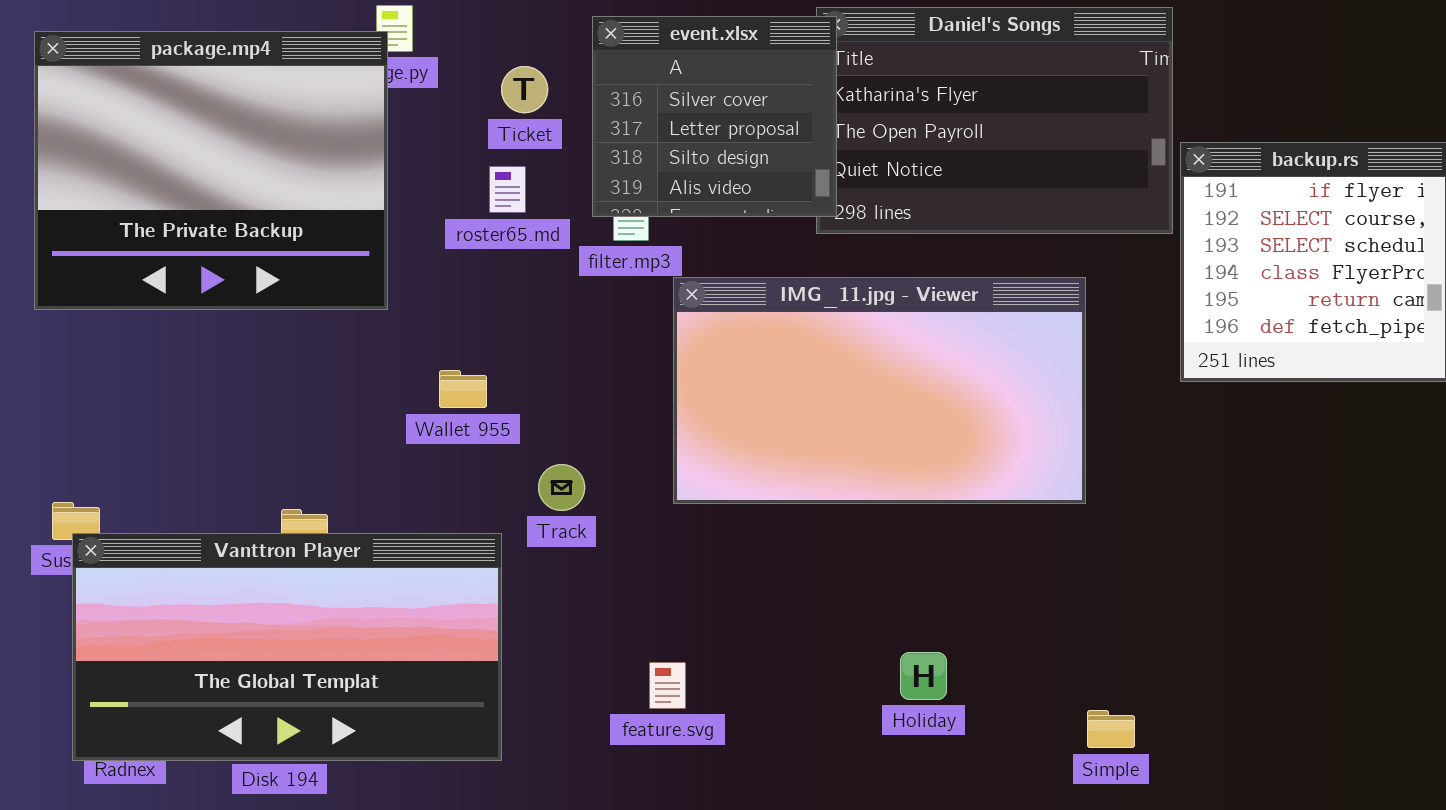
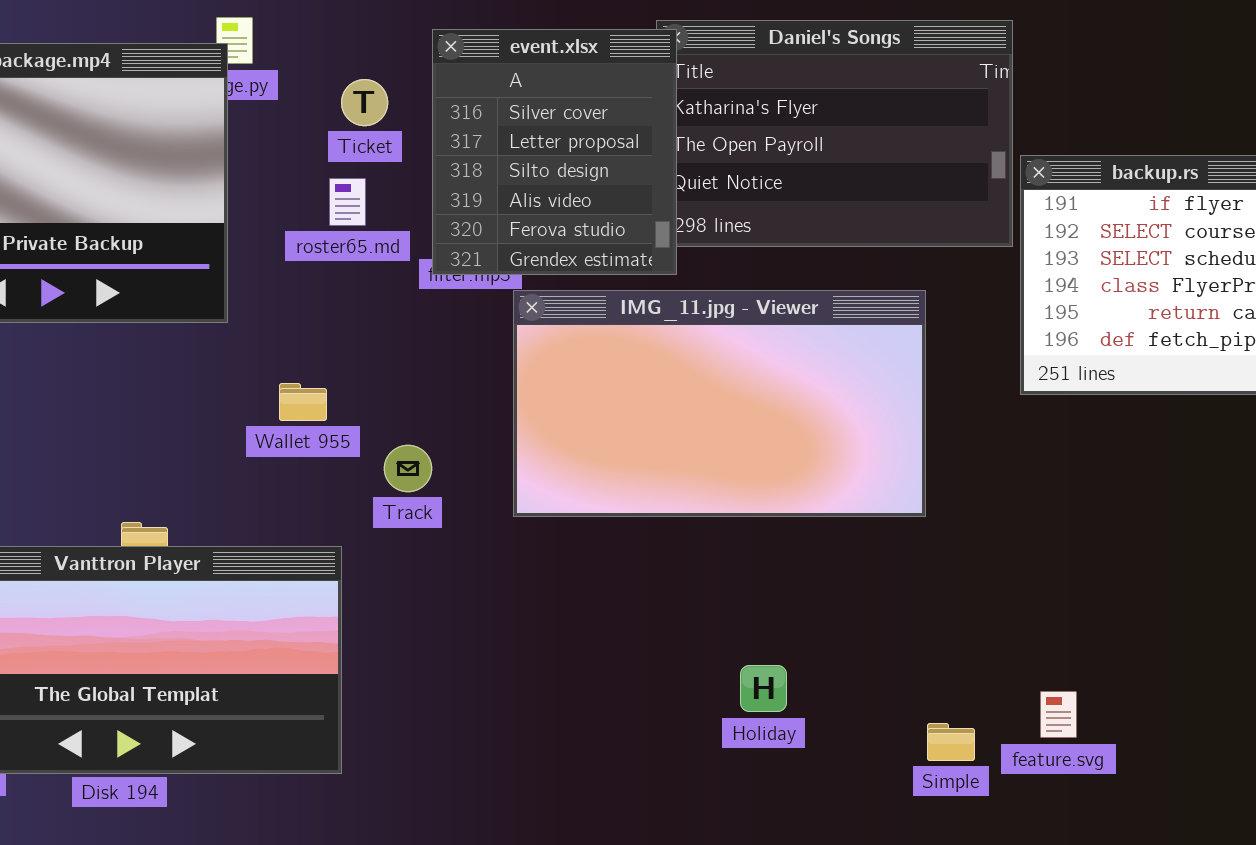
event.xlsx: [592,16,837,217] -> [432,29,677,275], resized
Track: [538,464,585,511] -> [384,445,432,492], moved
feature.svg: [649,662,686,709] -> [1040,691,1077,738], moved

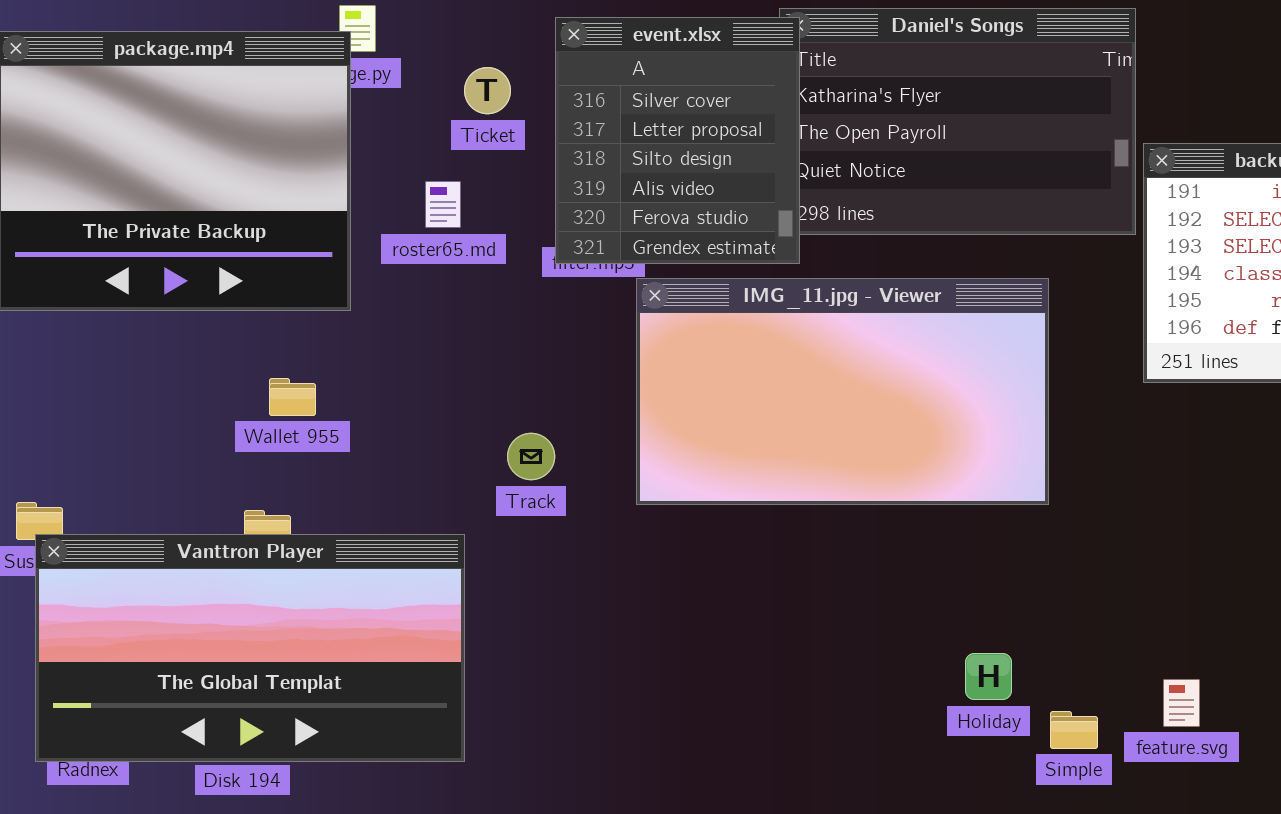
roster65.md: [329,178,366,226] -> [425,181,461,228], moved
Wallet 955: [279,383,327,421] -> [269,378,316,416], moved
Holiday: [740,665,787,712] -> [965,653,1012,700], moved

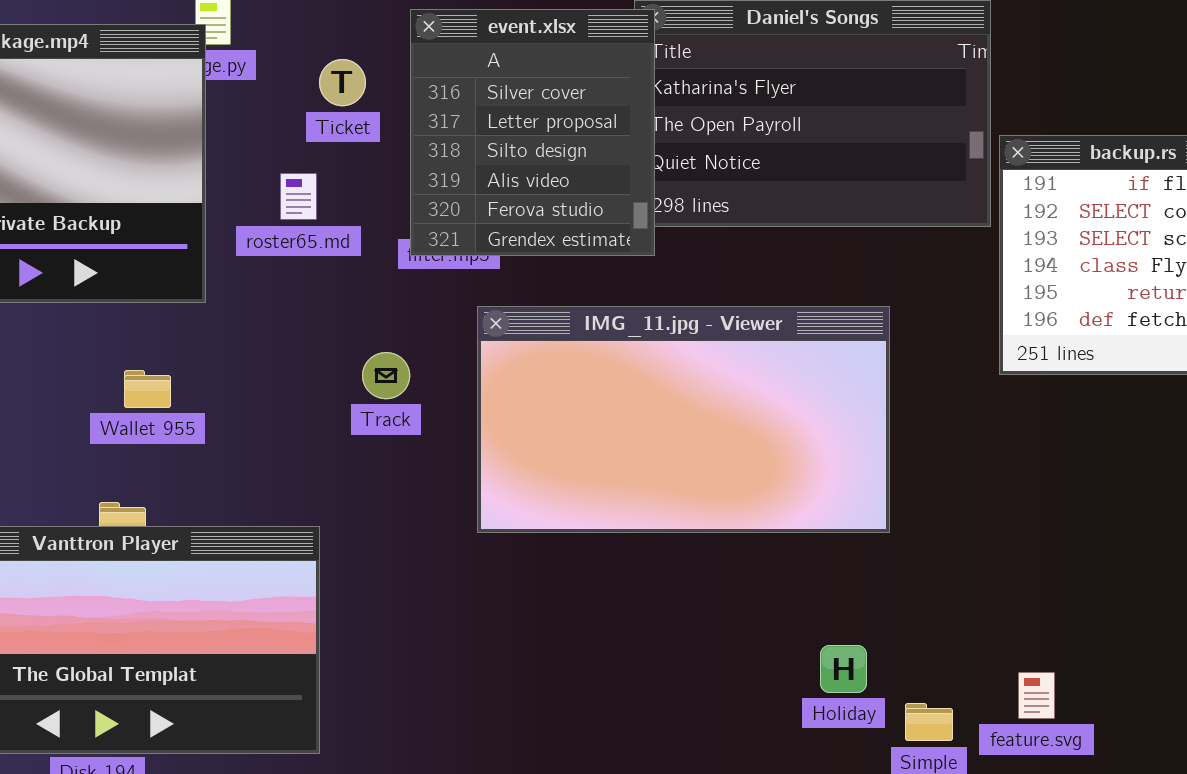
IMG_11.jpg - Viewer: [636,278,1049,505] -> [477,306,890,533], moved
Track: [507,433,555,480] -> [362,352,410,399], moved

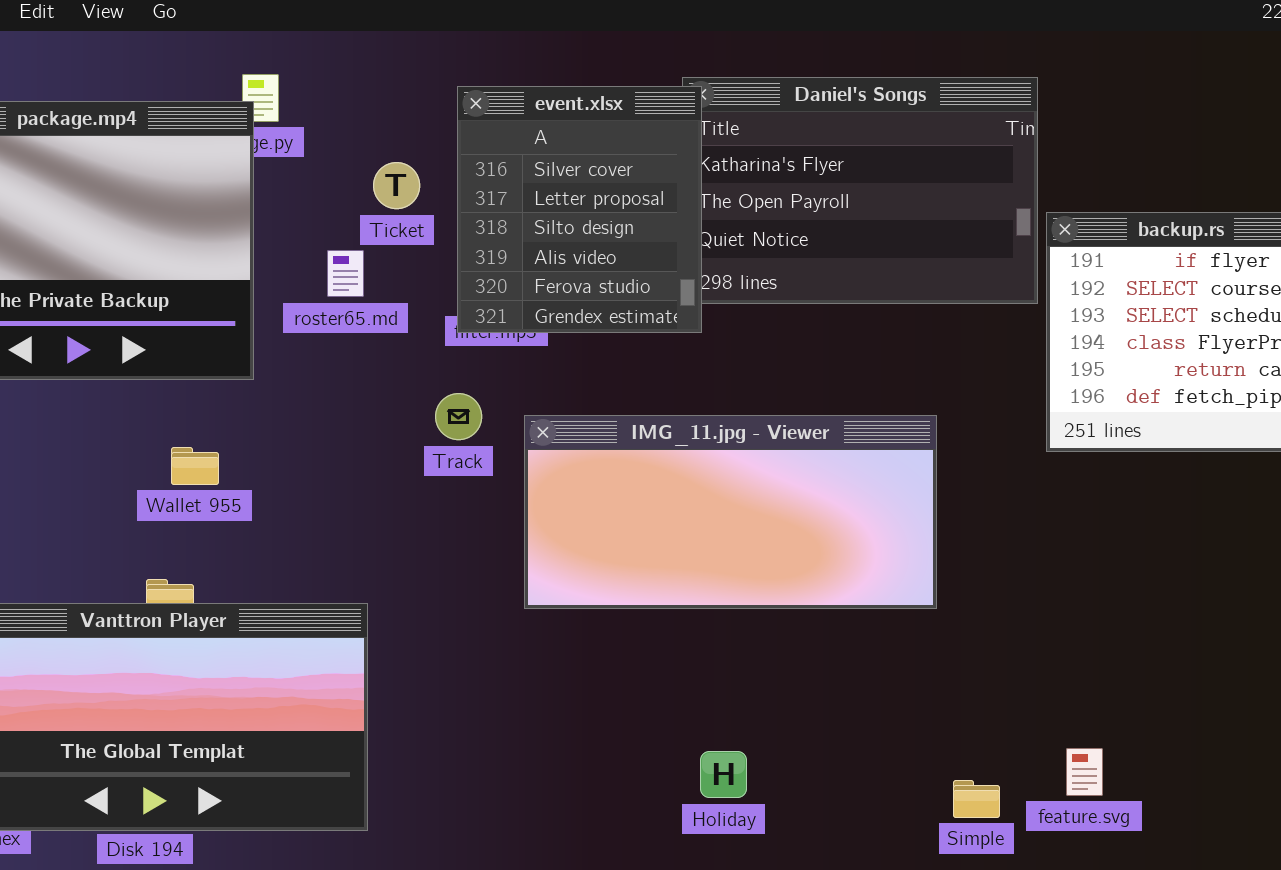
Ticket: [319,59,366,106] -> [373,162,420,209], moved
IMG_11.jpg - Viewer: [477,306,890,533] -> [524,415,937,609], resized
Track: [362,352,410,399] -> [435,393,482,440], moved
Holiday: [820,645,867,693] -> [700,751,747,798], moved

